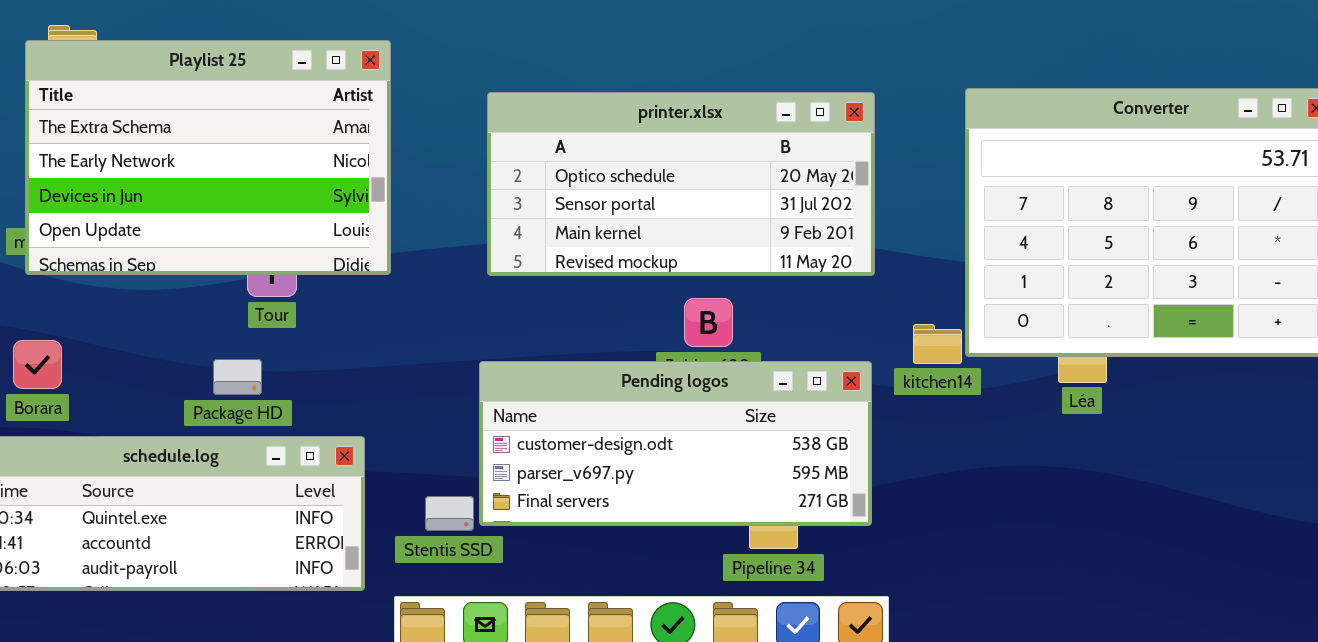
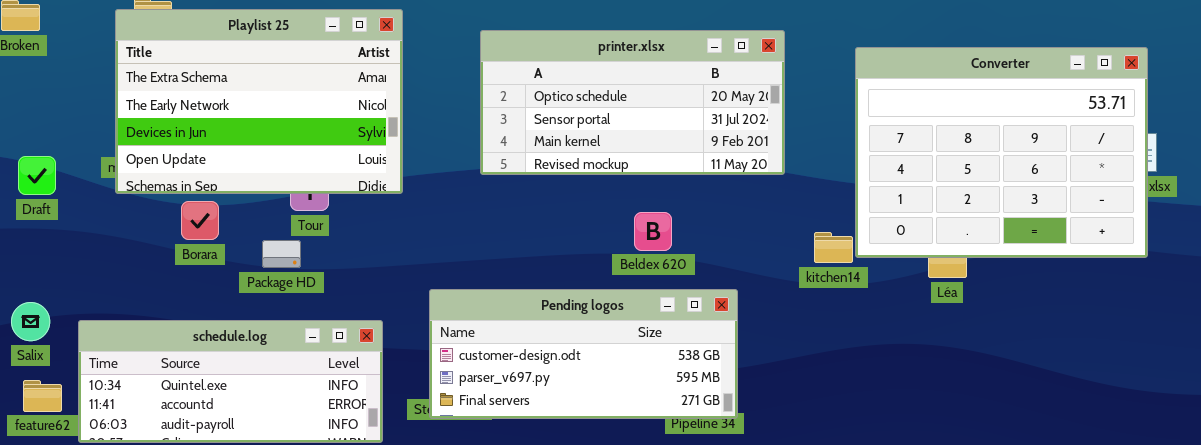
printer.xlsx: [487,92,875,276] -> [480,30,785,175], moved
Borara: [13,340,62,389] -> [181,201,219,240], moved
Package HD: [213,359,262,395] -> [262,240,301,268], moved
Pending logos: [479,361,872,526] -> [429,289,738,419], moved

